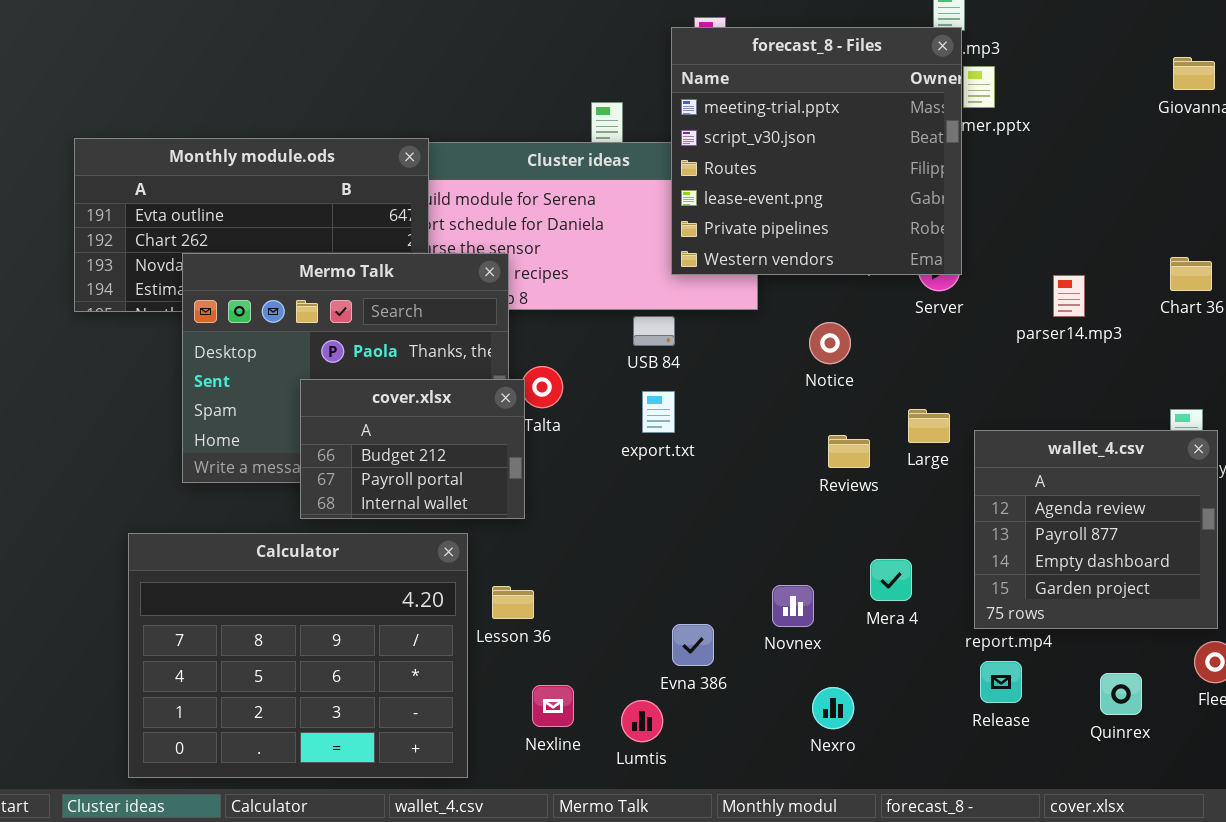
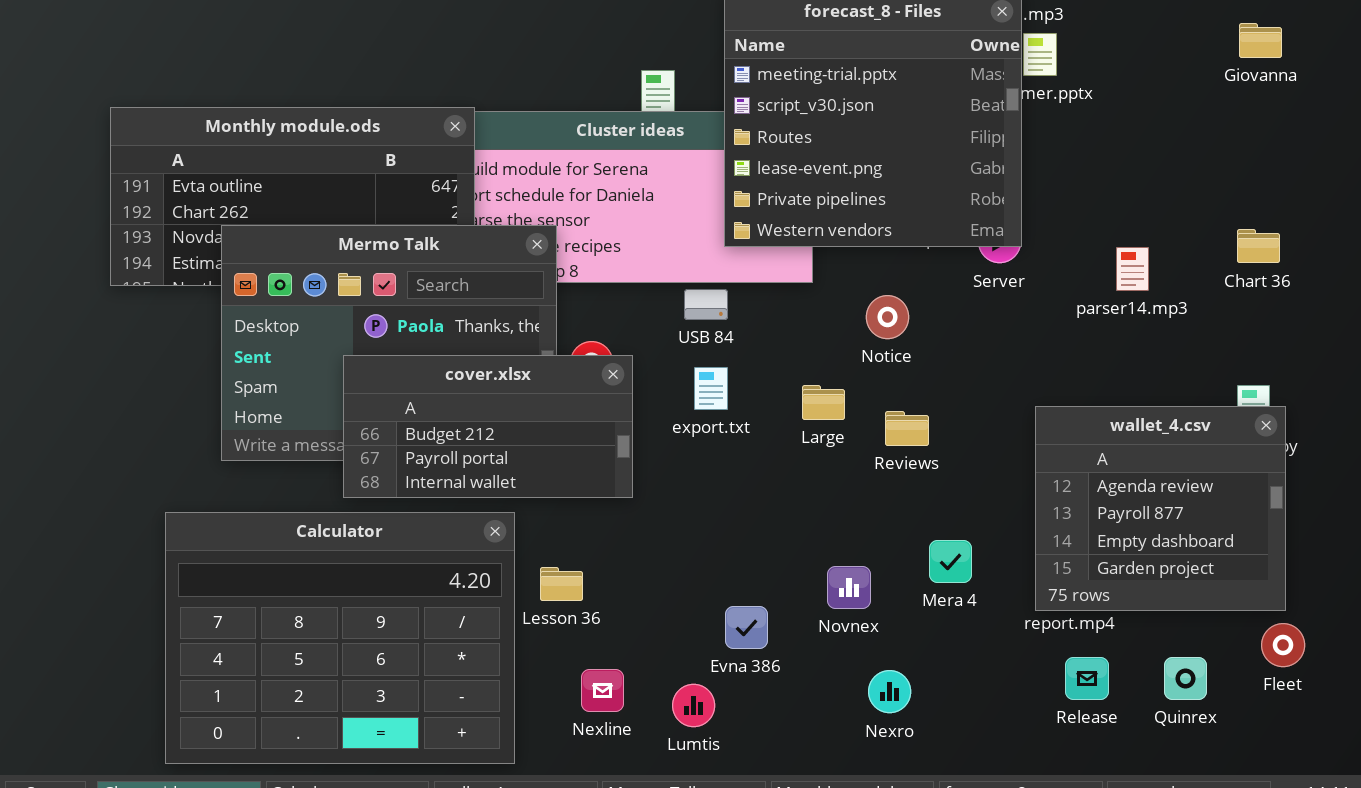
cover.xlsx: [300,379,525,519] -> [343,355,633,498], resized
Large: [908,409,950,443] -> [802,385,845,420], moved
Release: [980,661,1022,703] -> [1065,657,1109,700], moved

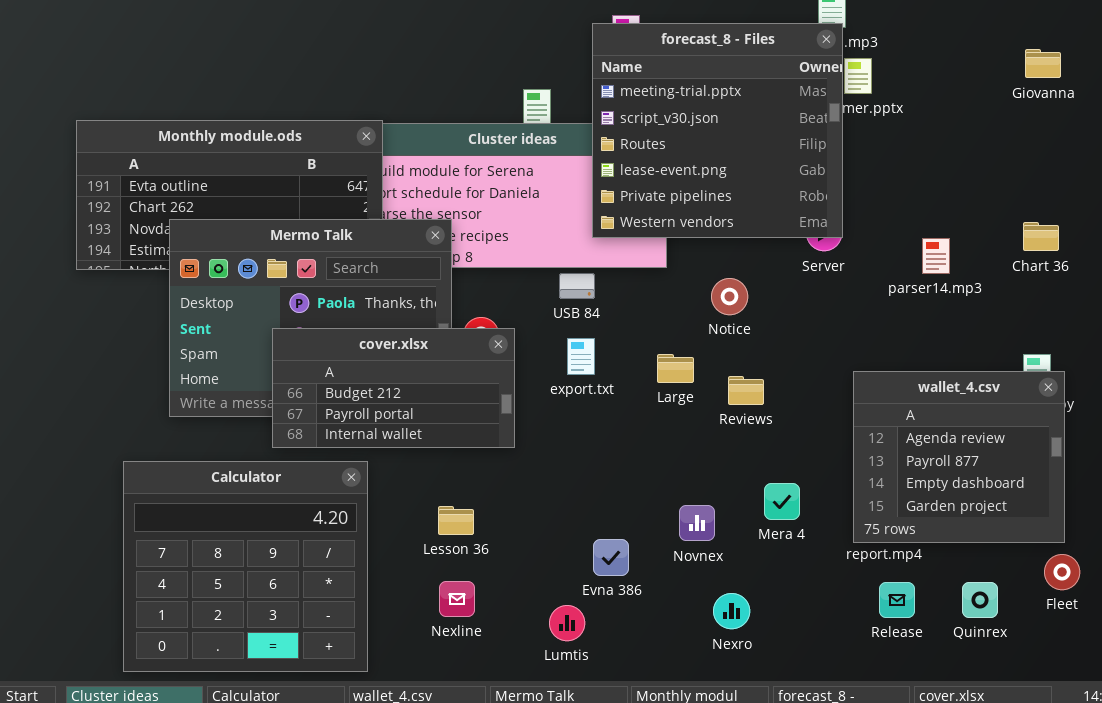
Calculator: [165,512,515,764] -> [123,461,368,672], resized
Nexline: [581,669,624,712] -> [439,581,475,617], moved

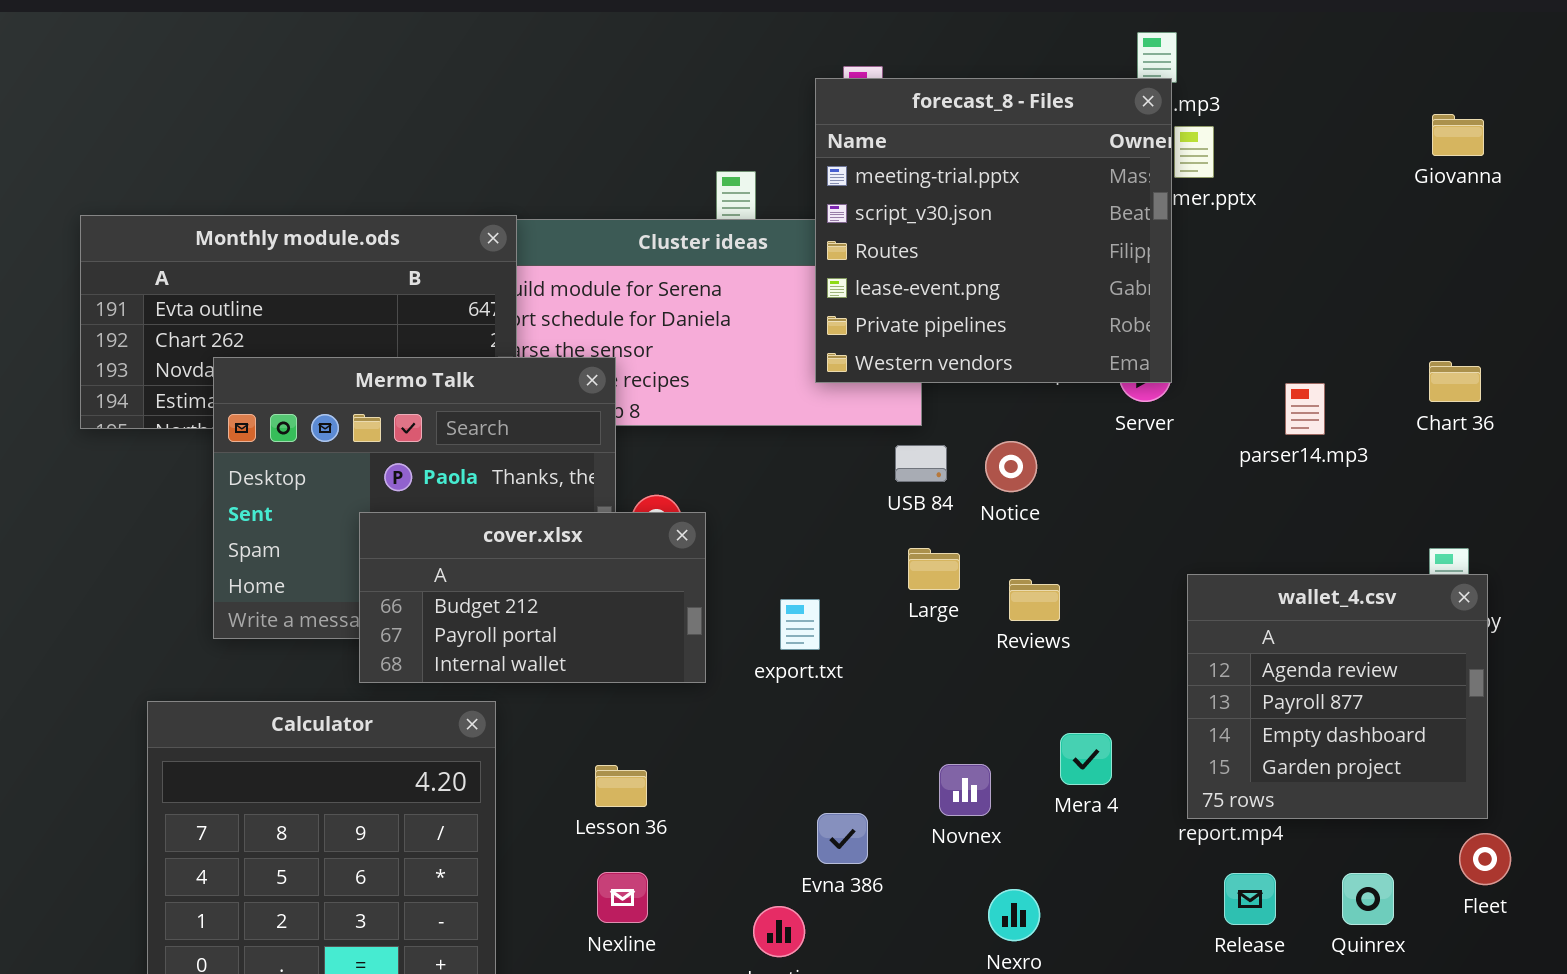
USB 84: [559,273,595,299] -> [895,445,947,482], moved
export.txt: [567,338,595,375] -> [780,599,820,650], moved

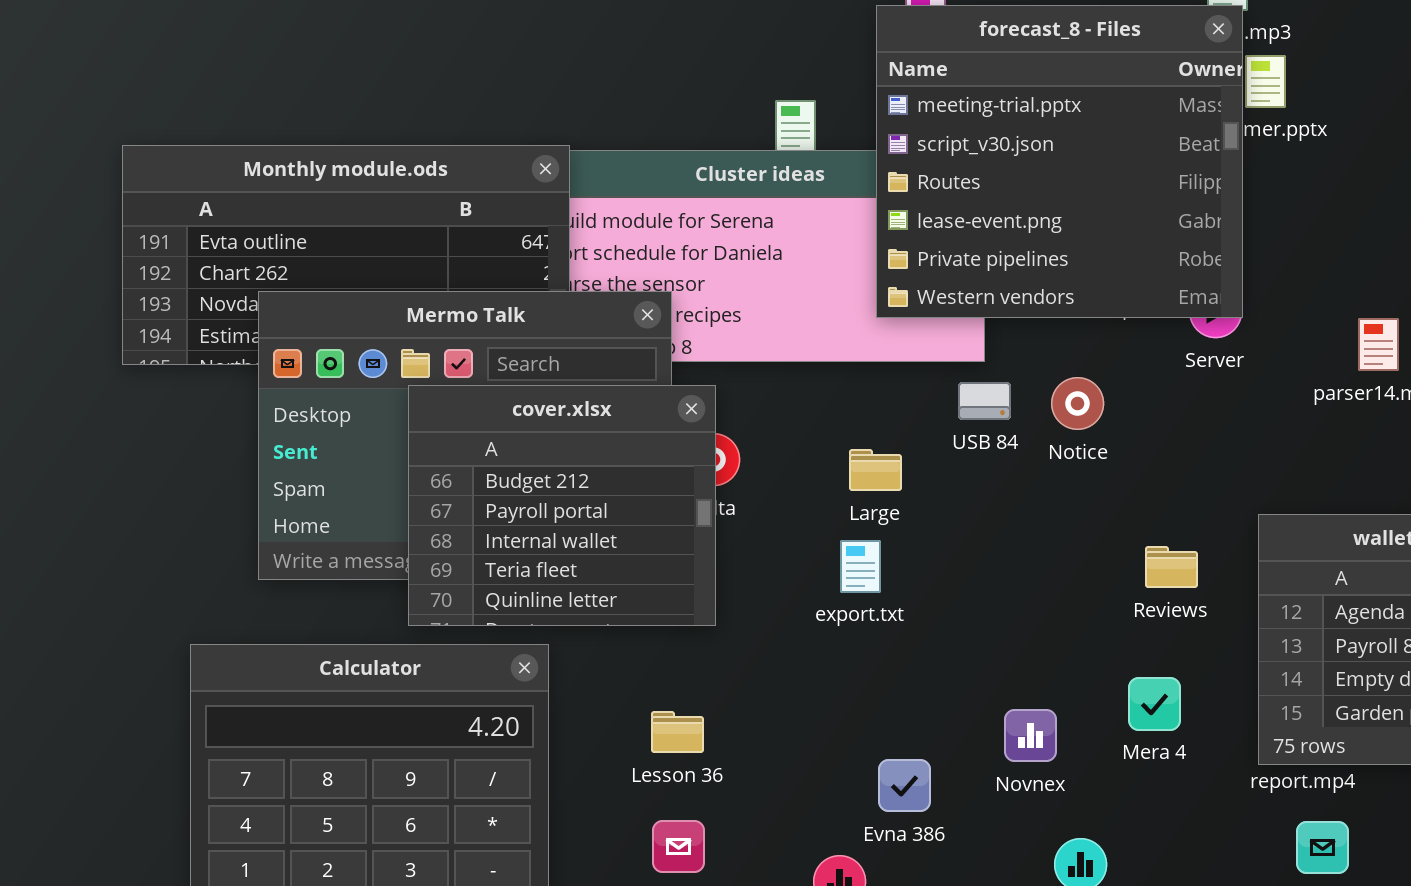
cover.xlsx: [359,512,706,683] -> [408,385,716,626], resized
Large: [908,548,960,590] -> [849,449,902,491], moved
Reviews: [1009,579,1060,621] -> [1145,546,1198,588], moved

